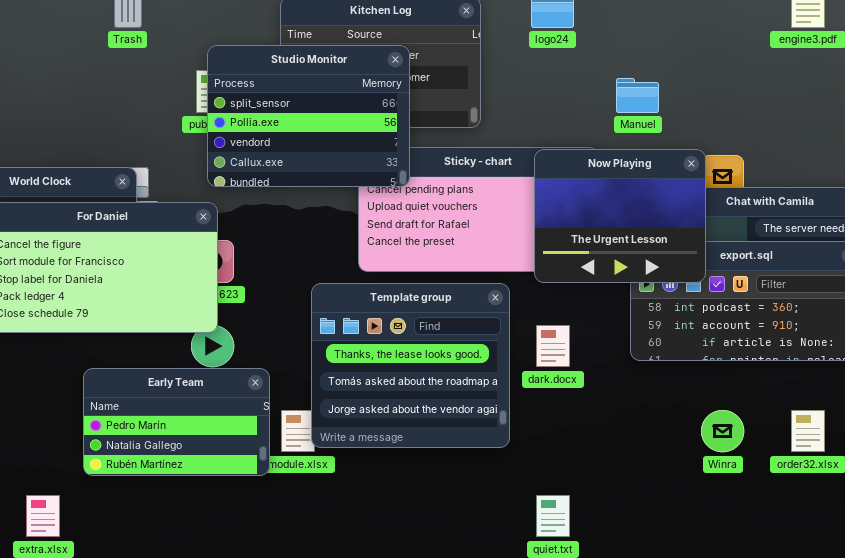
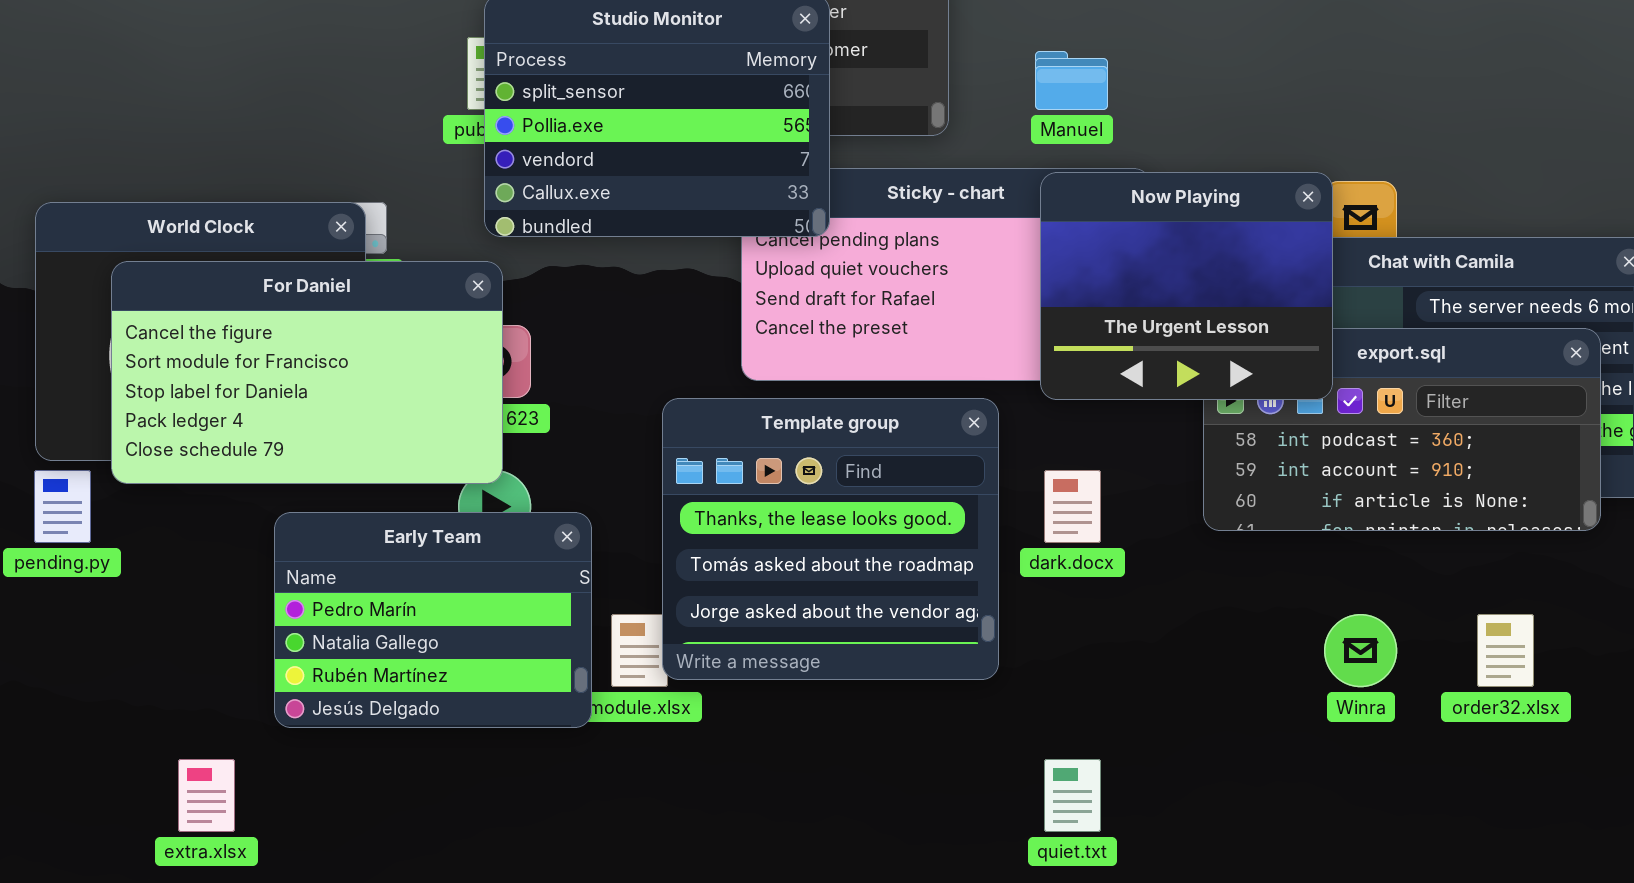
Manuel: [616,78,659,113] -> [1035,51,1108,110], moved
Early Team: [83,368,270,476] -> [274,512,592,728], resized

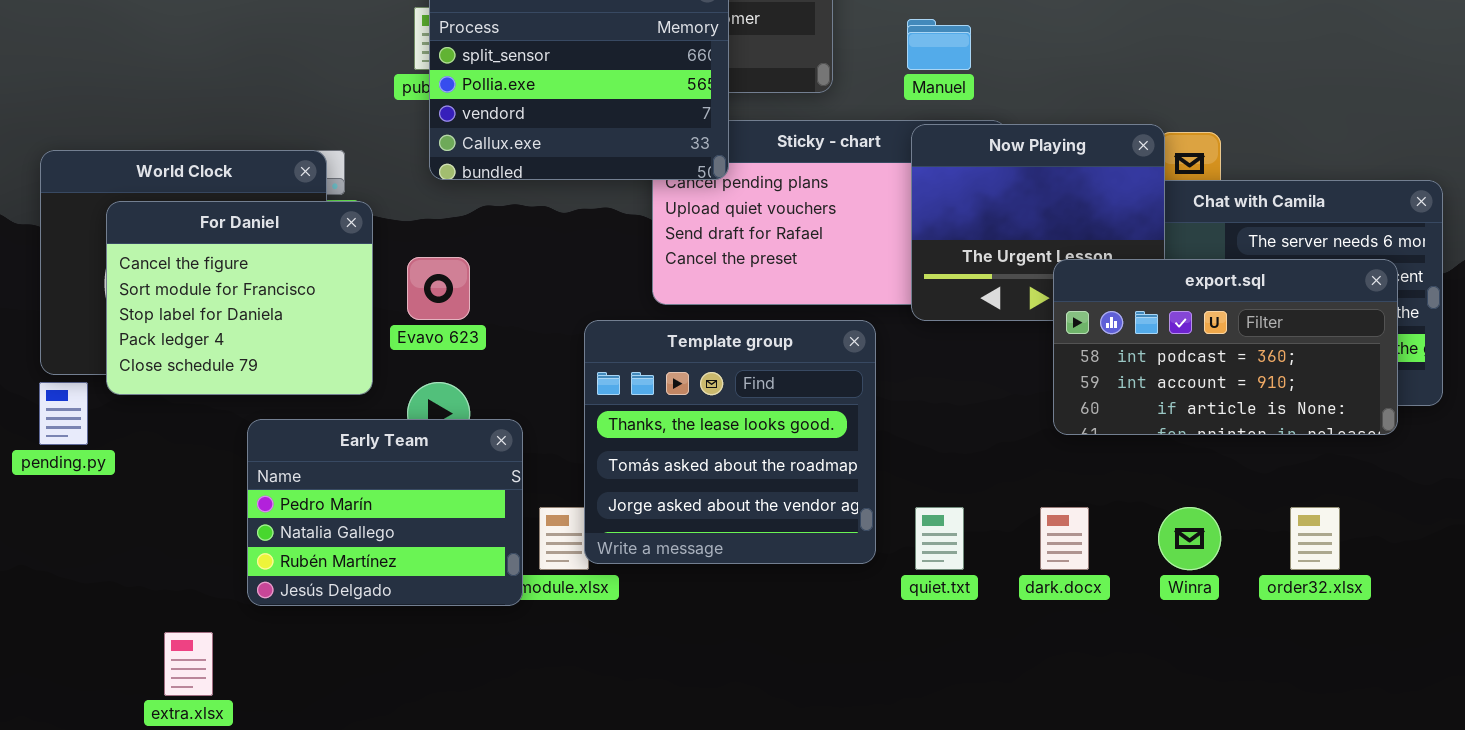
For Daniel: [111,261,503,484] -> [106,201,373,395], resized
export.sql: [1203,328,1601,531] -> [1053,259,1398,435], raised
dark.docx: [1044,470,1101,543] -> [1040,507,1089,570], moved
quiet.txt: [1044,759,1101,832] -> [915,507,964,570], moved

